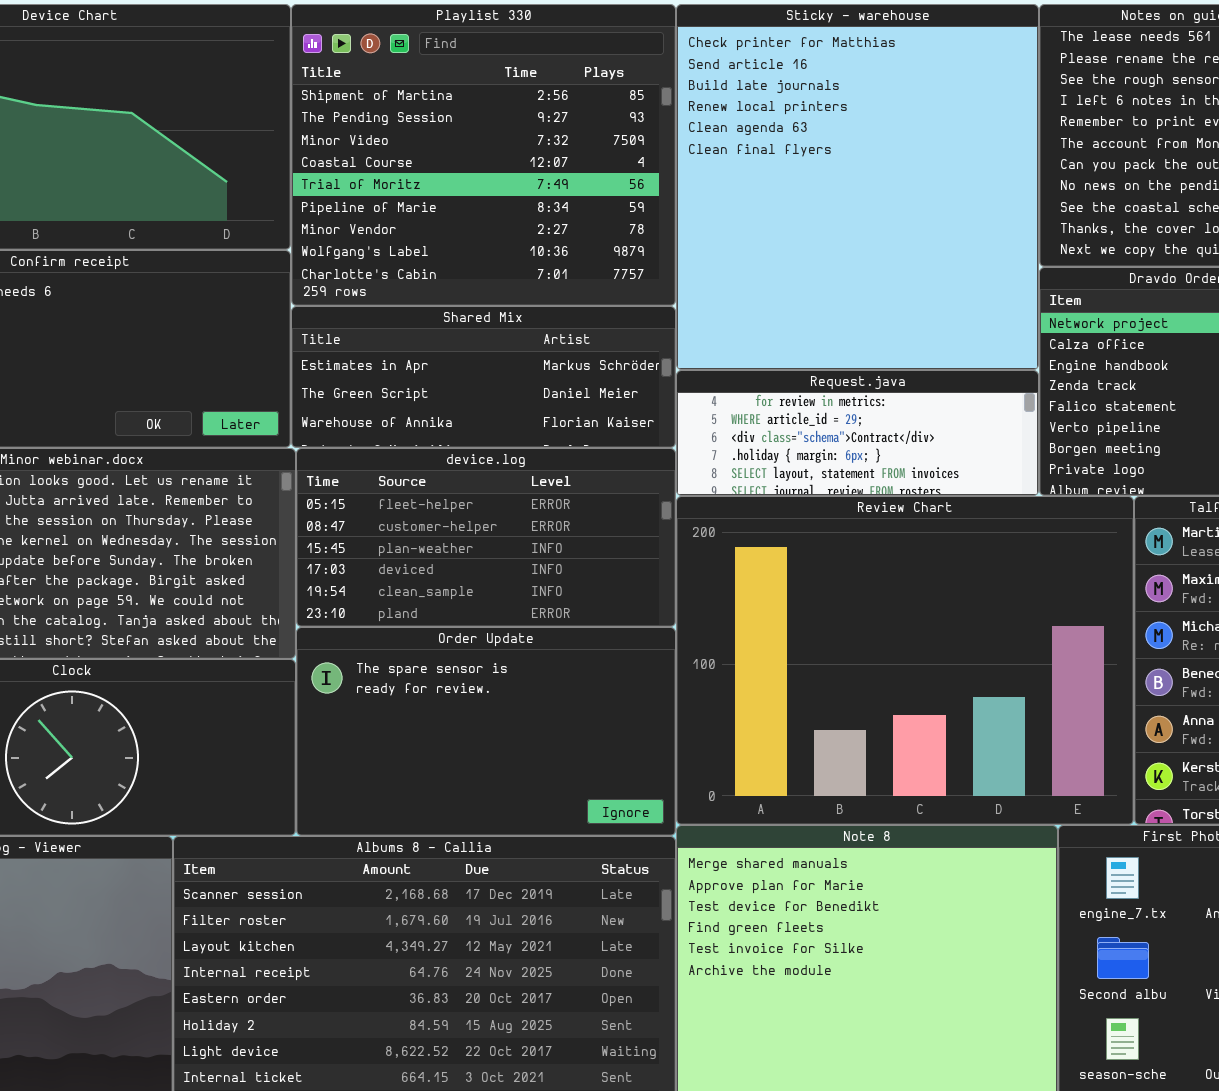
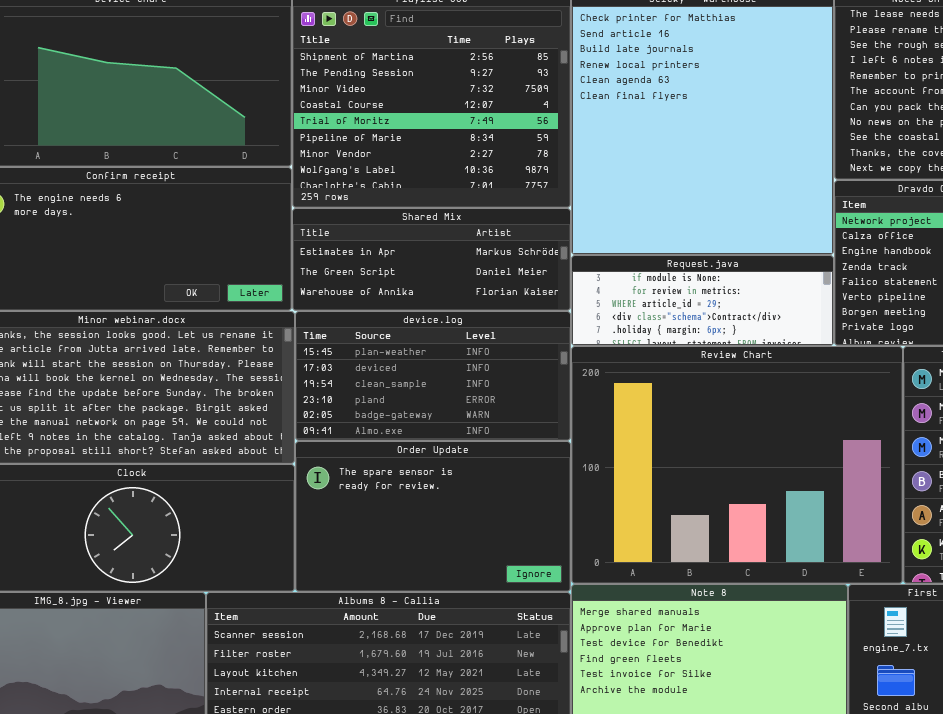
Request.java: [676,370,1039,496] -> [571,255,834,346], scrolled up 1 row
device.log: [296,448,676,627] -> [295,311,571,441], scrolled down 2 rows

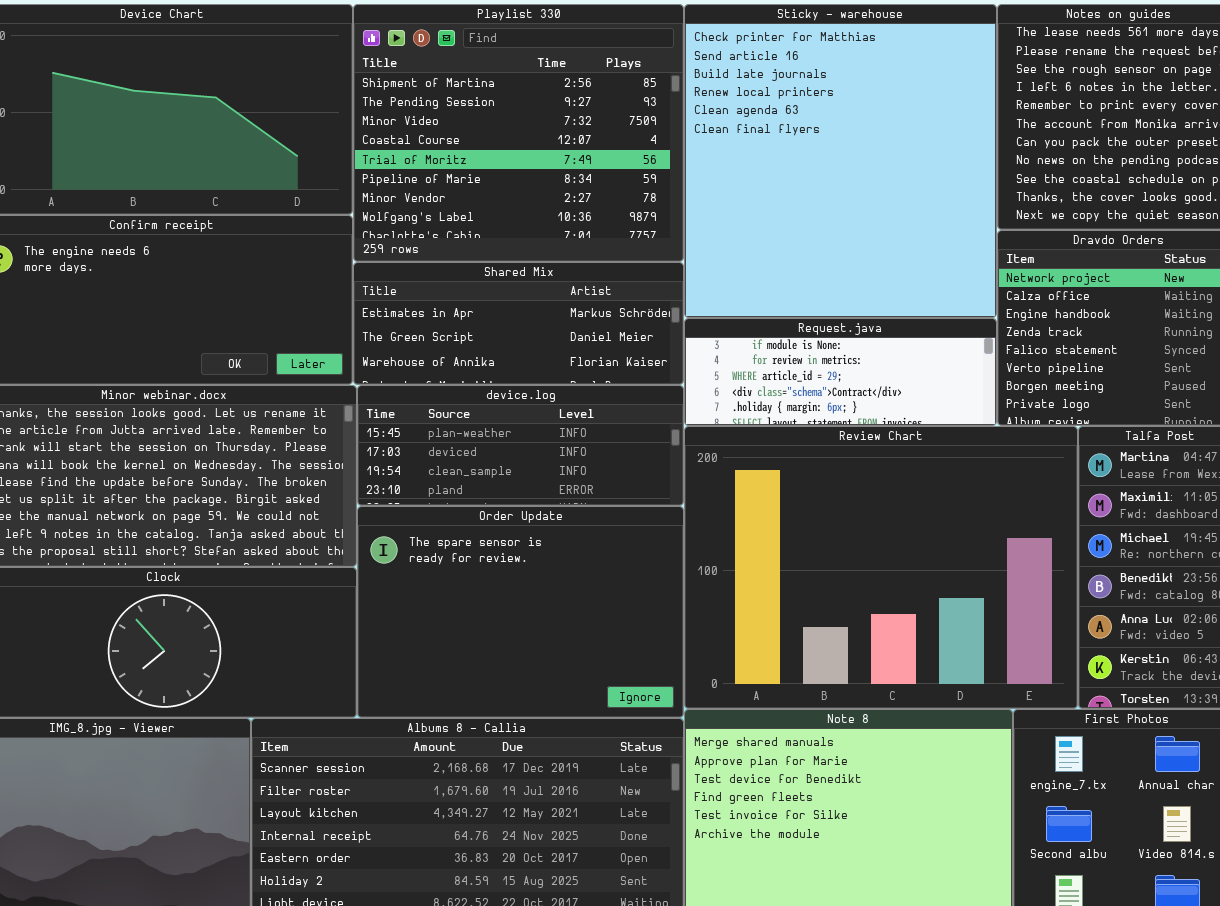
device.log: [295,311,571,441] -> [357,385,684,506], resized
Order Update: [295,441,571,592] -> [357,506,684,718], resized

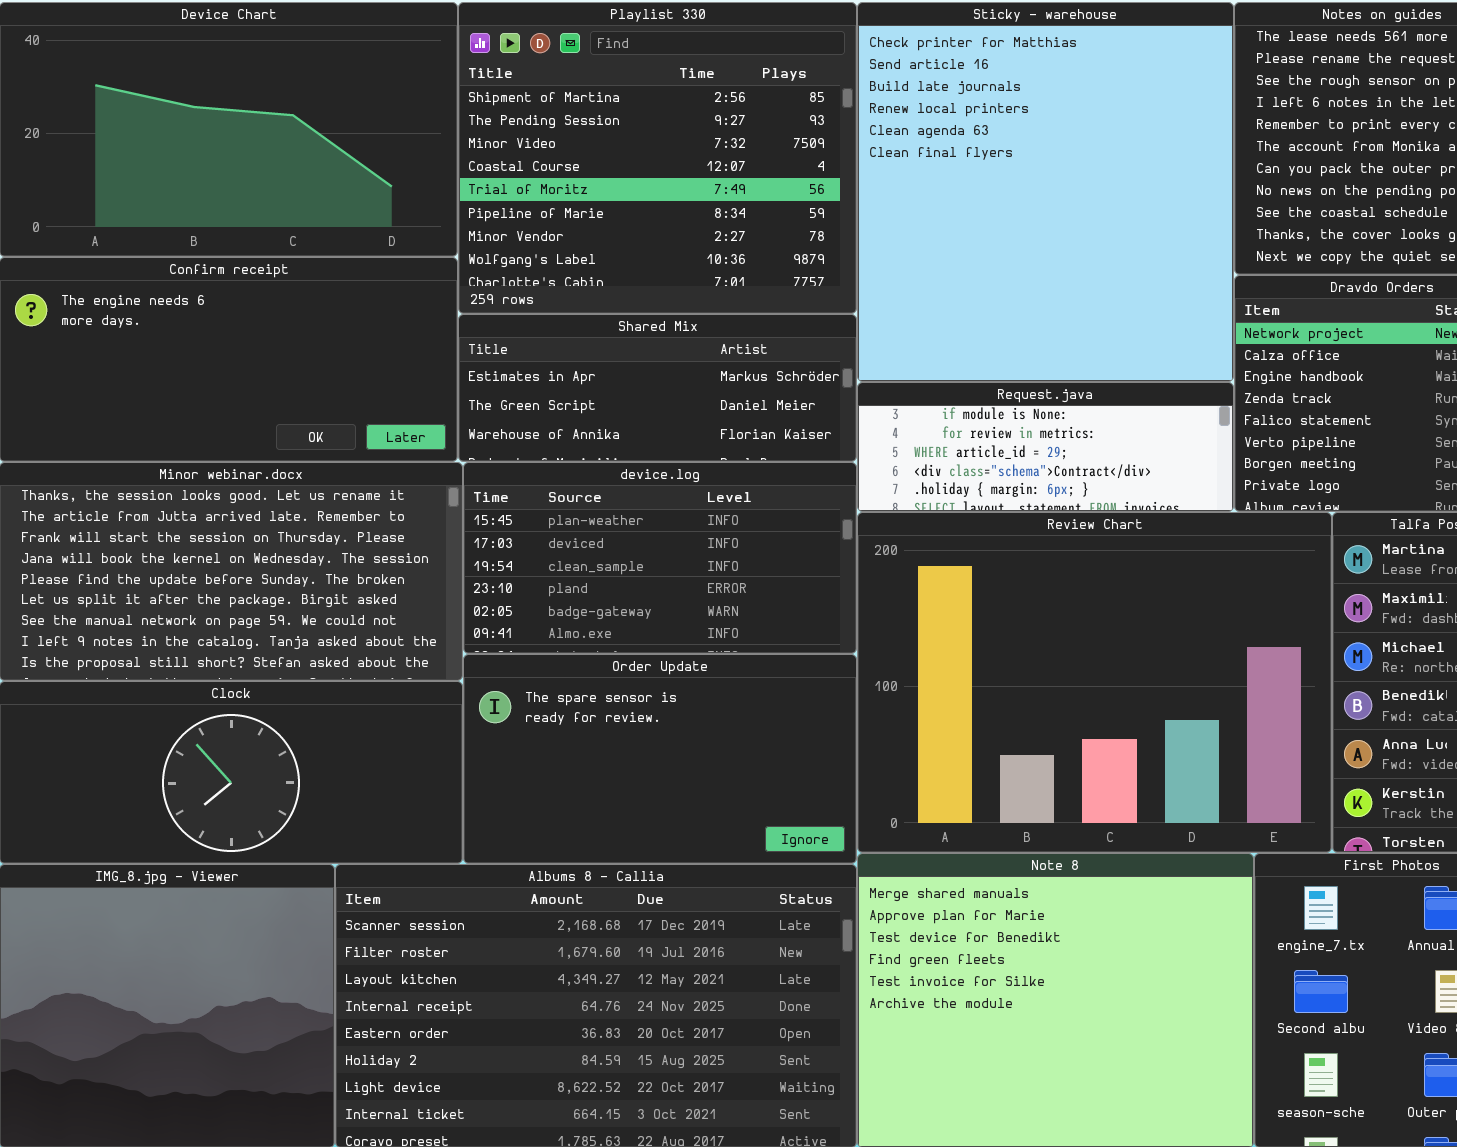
device.log: [357,385,684,506] -> [463,462,857,654], resized
Order Update: [357,506,684,718] -> [463,654,857,864], resized

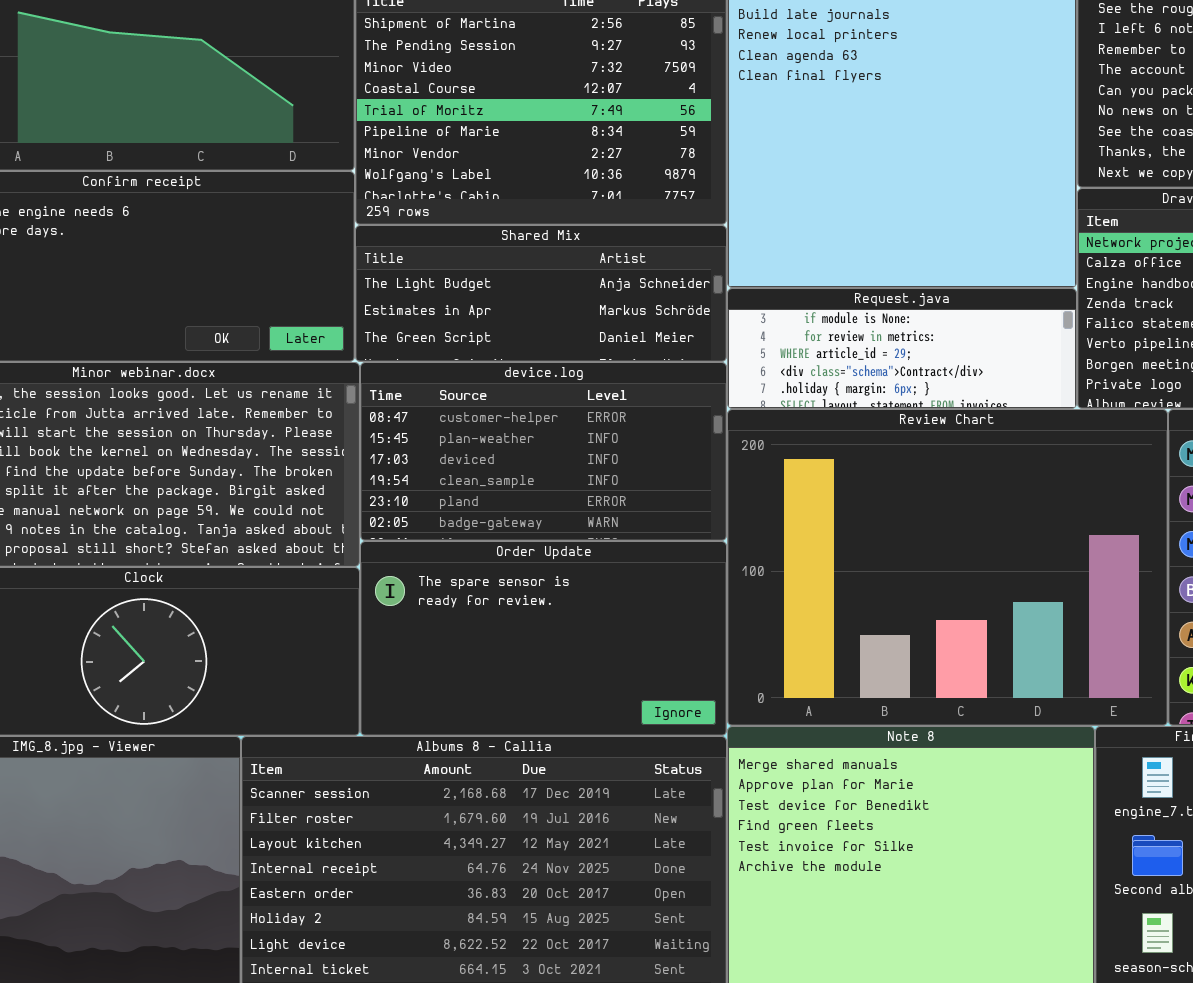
Shared Mix: [458,314,857,462] -> [355,225,727,362], scrolled up 1 row
device.log: [463,462,857,654] -> [360,362,727,541], scrolled up 1 row

